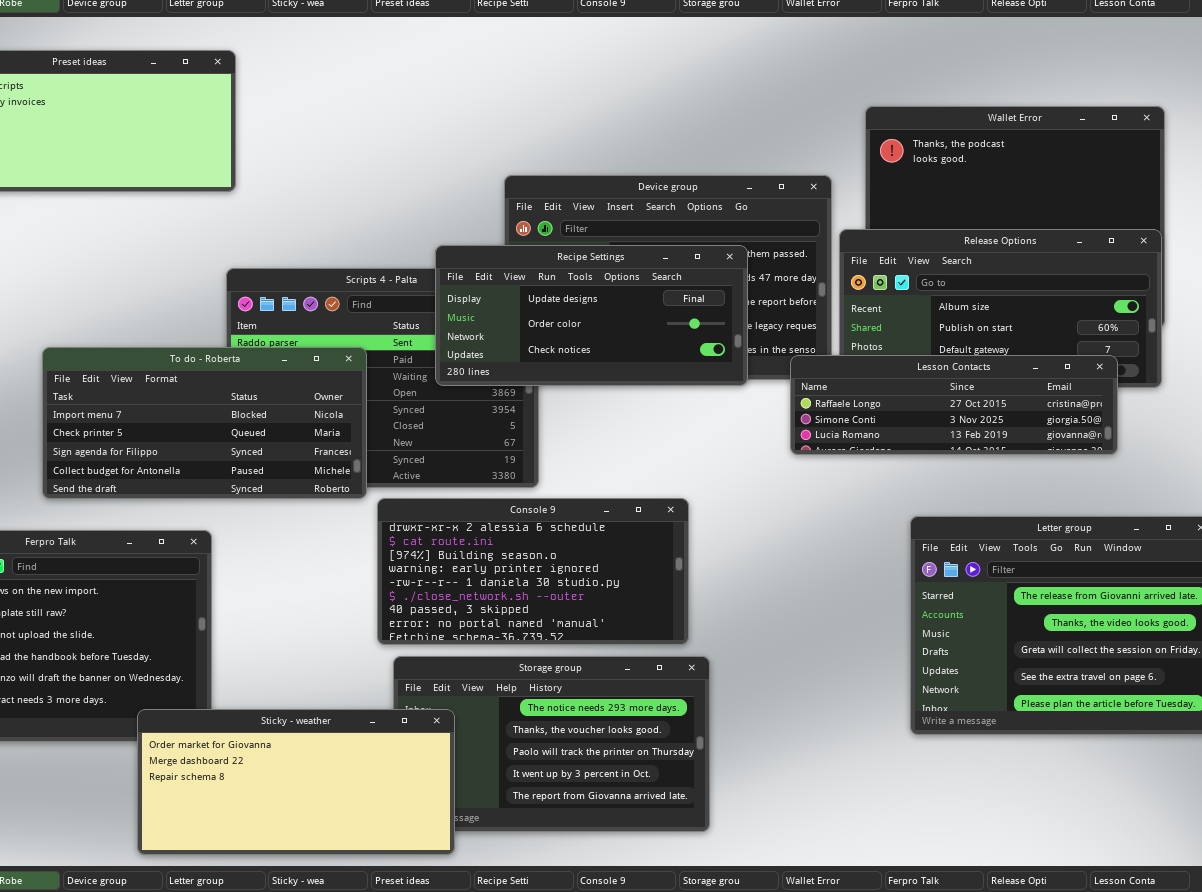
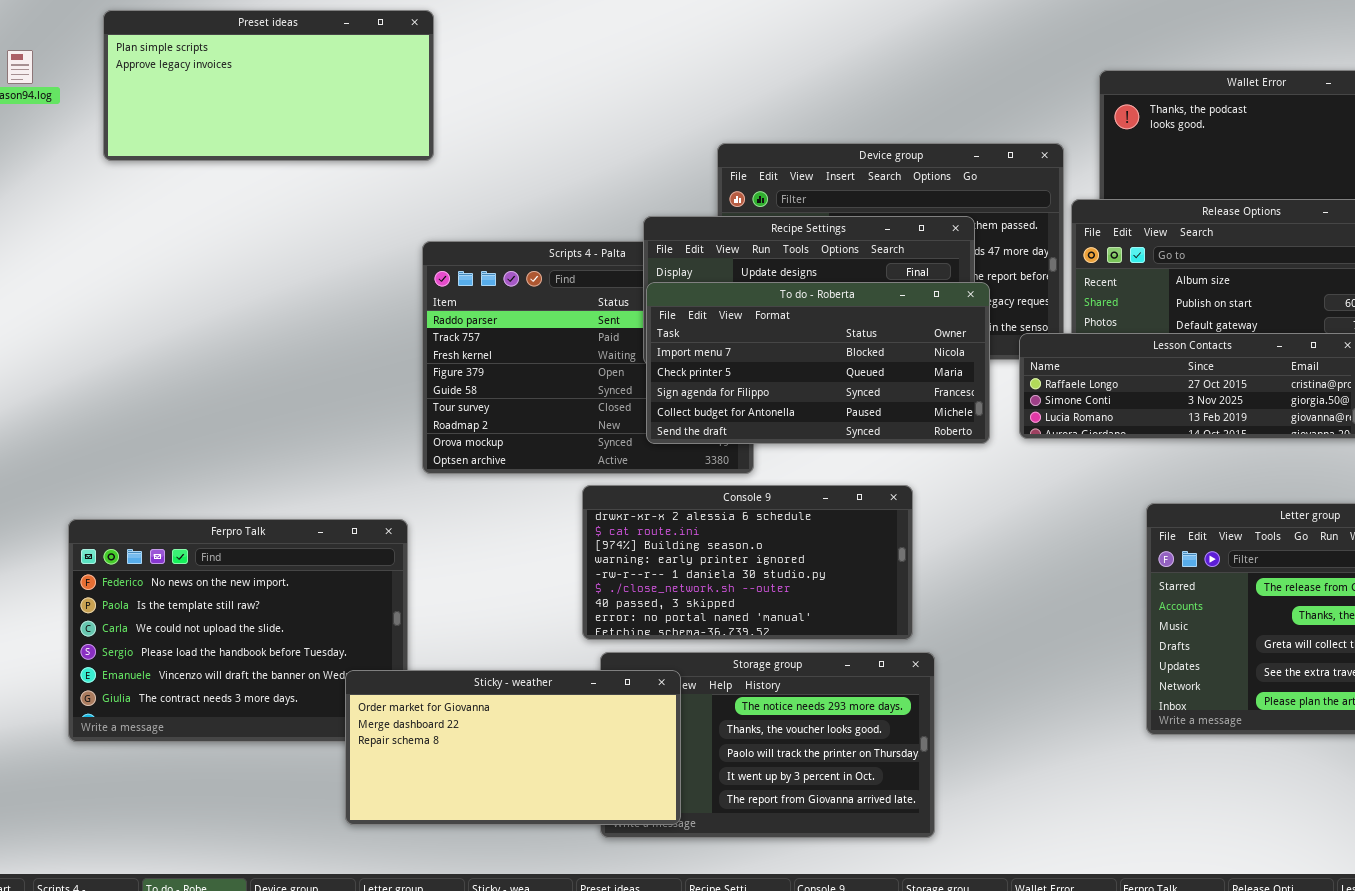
To do - Roberta: [42,347,367,499] -> [646,282,990,444], moved
Sticky - weather: [137,709,455,855] -> [345,670,681,825], moved

